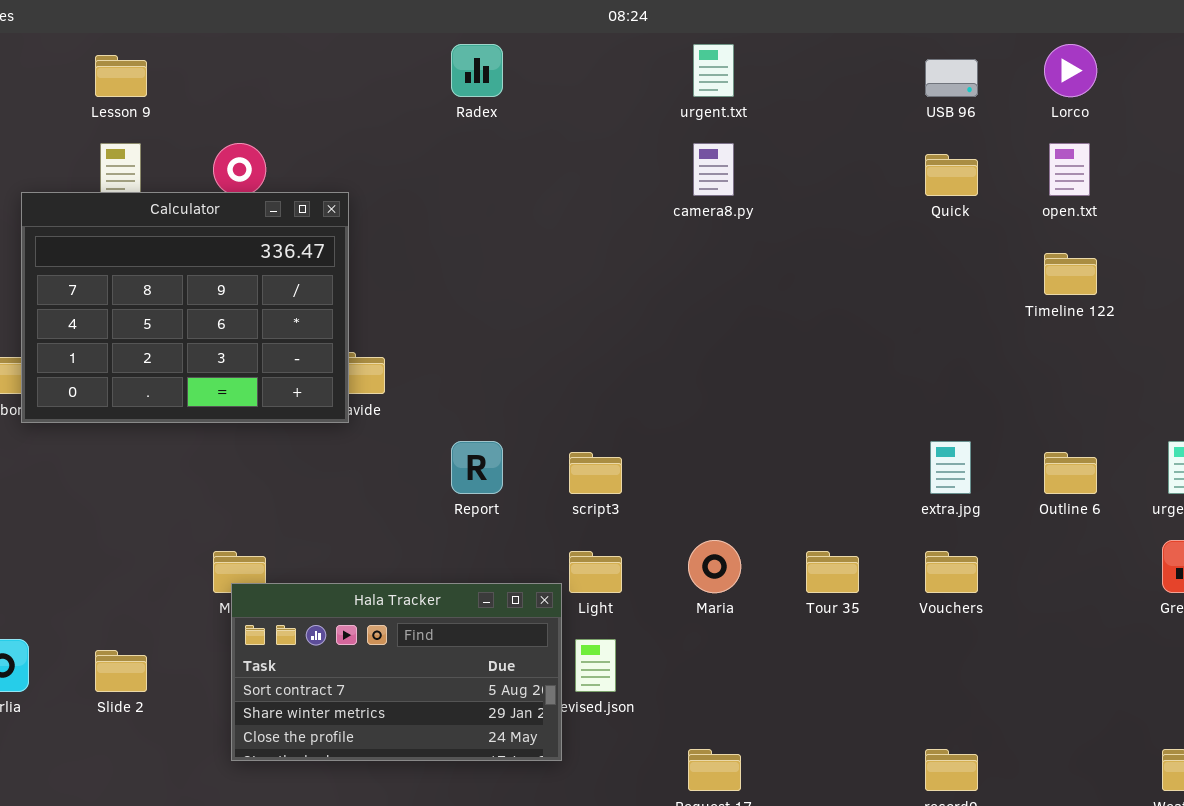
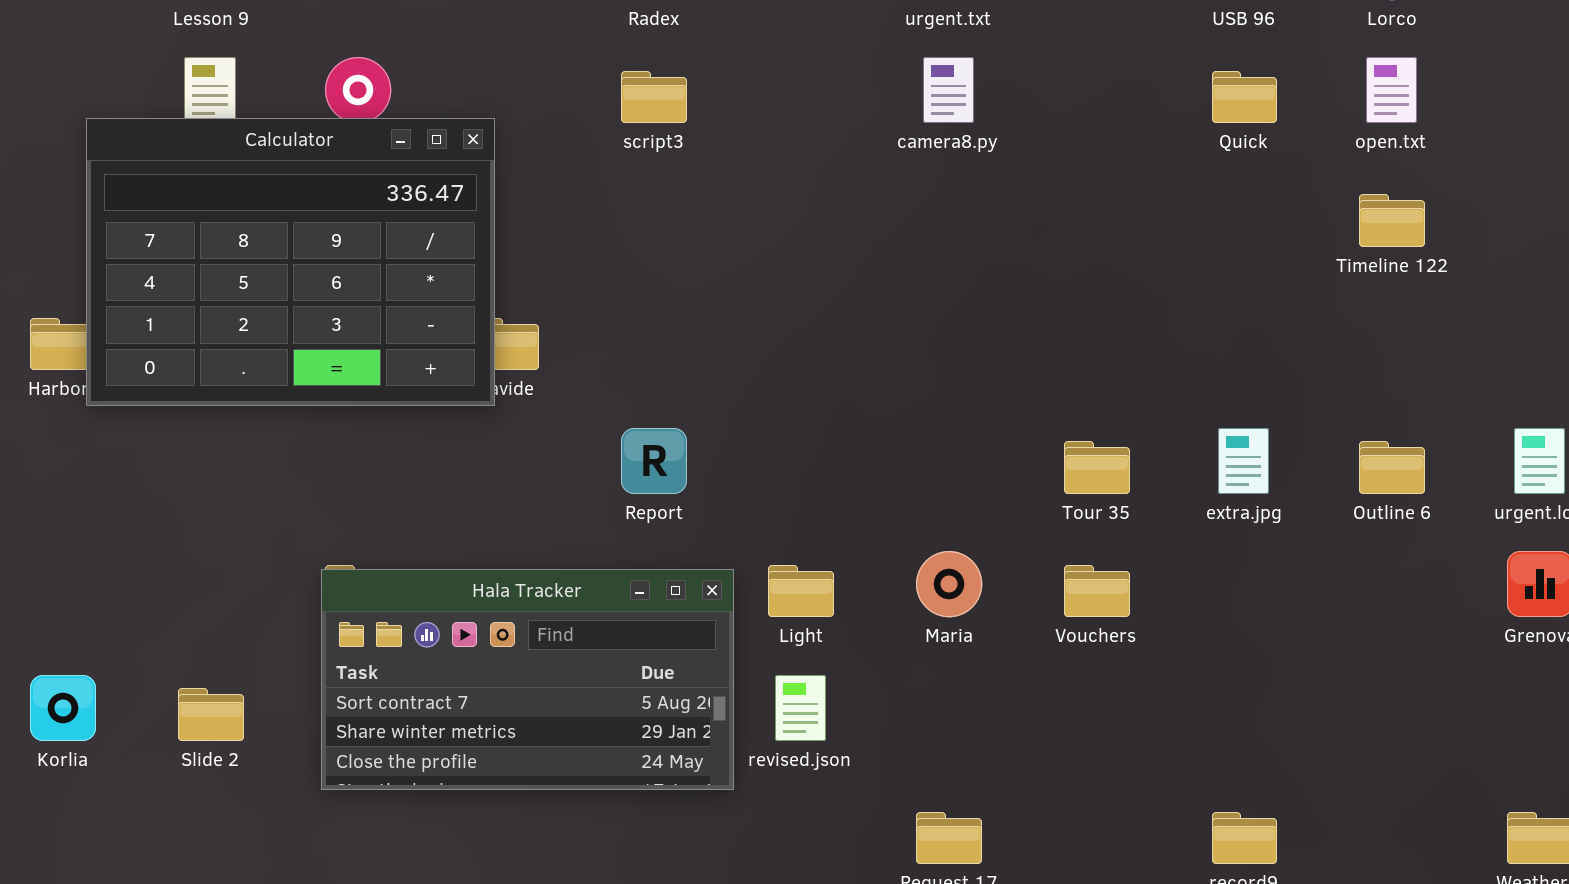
script3: [569,452,622,494] -> [621,71,687,123], moved
Tour 35: [806,551,859,593] -> [1064,441,1130,494], moved
Vouchers: [925,551,978,593] -> [1064,565,1130,617], moved
Hala Tracker: [231,583,562,761] -> [321,569,734,790], moved

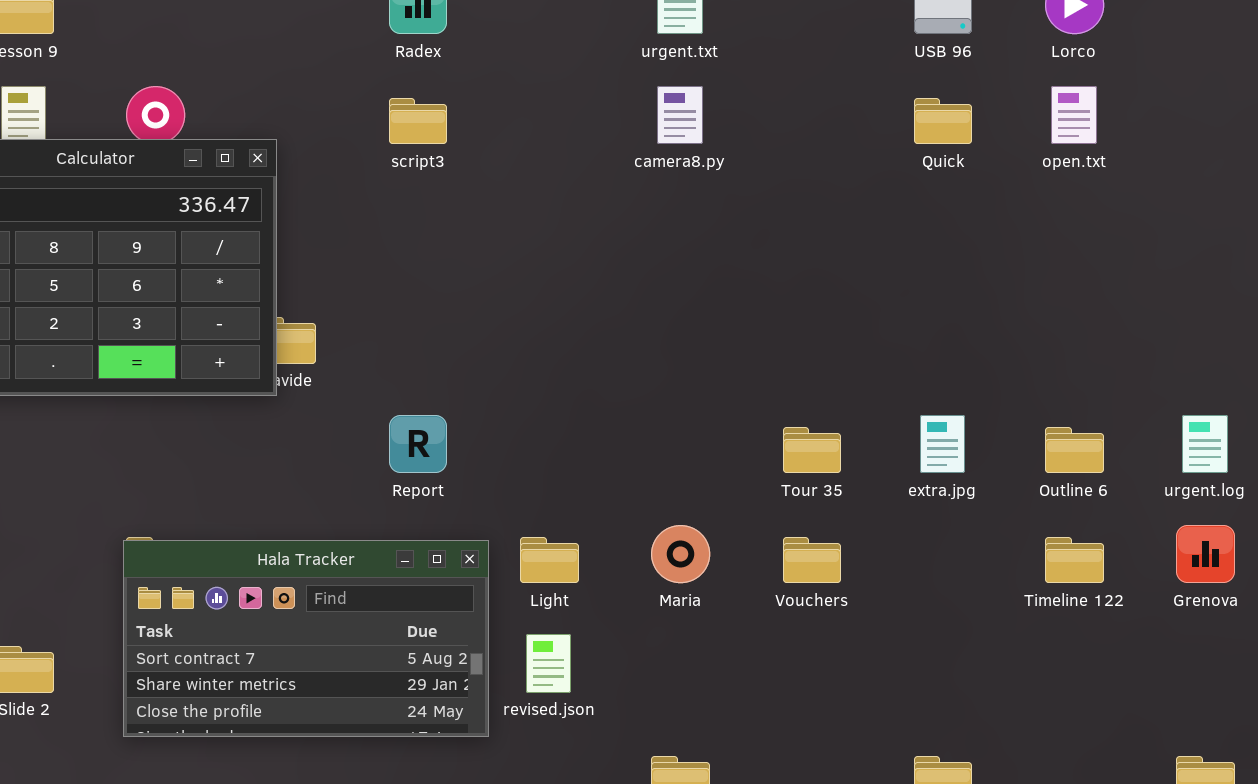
Timeline 122: [1359,194,1425,247] -> [1045,537,1104,583], moved

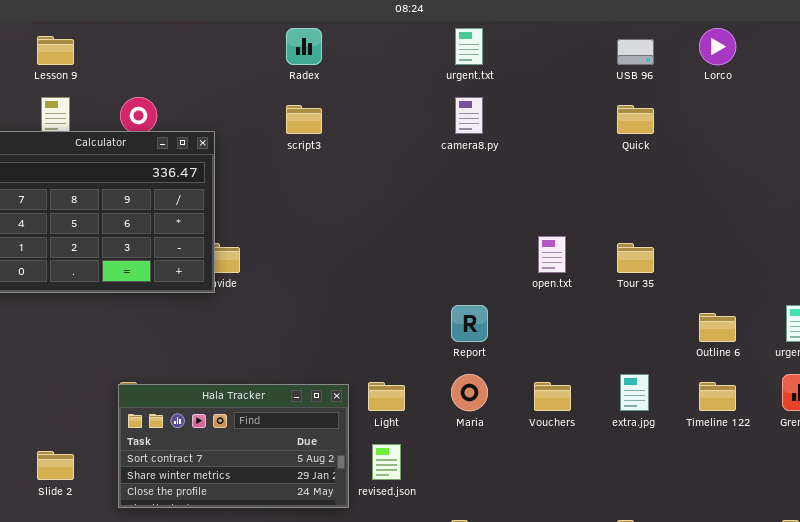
open.txt: [1051,86,1097,144] -> [538,236,566,273], moved
Report: [389,415,447,473] -> [451,305,488,342], moved
extra.jpg: [920,415,965,473] -> [620,374,649,411], moved
Tour 35: [783,427,841,473] -> [617,243,654,273], moved

